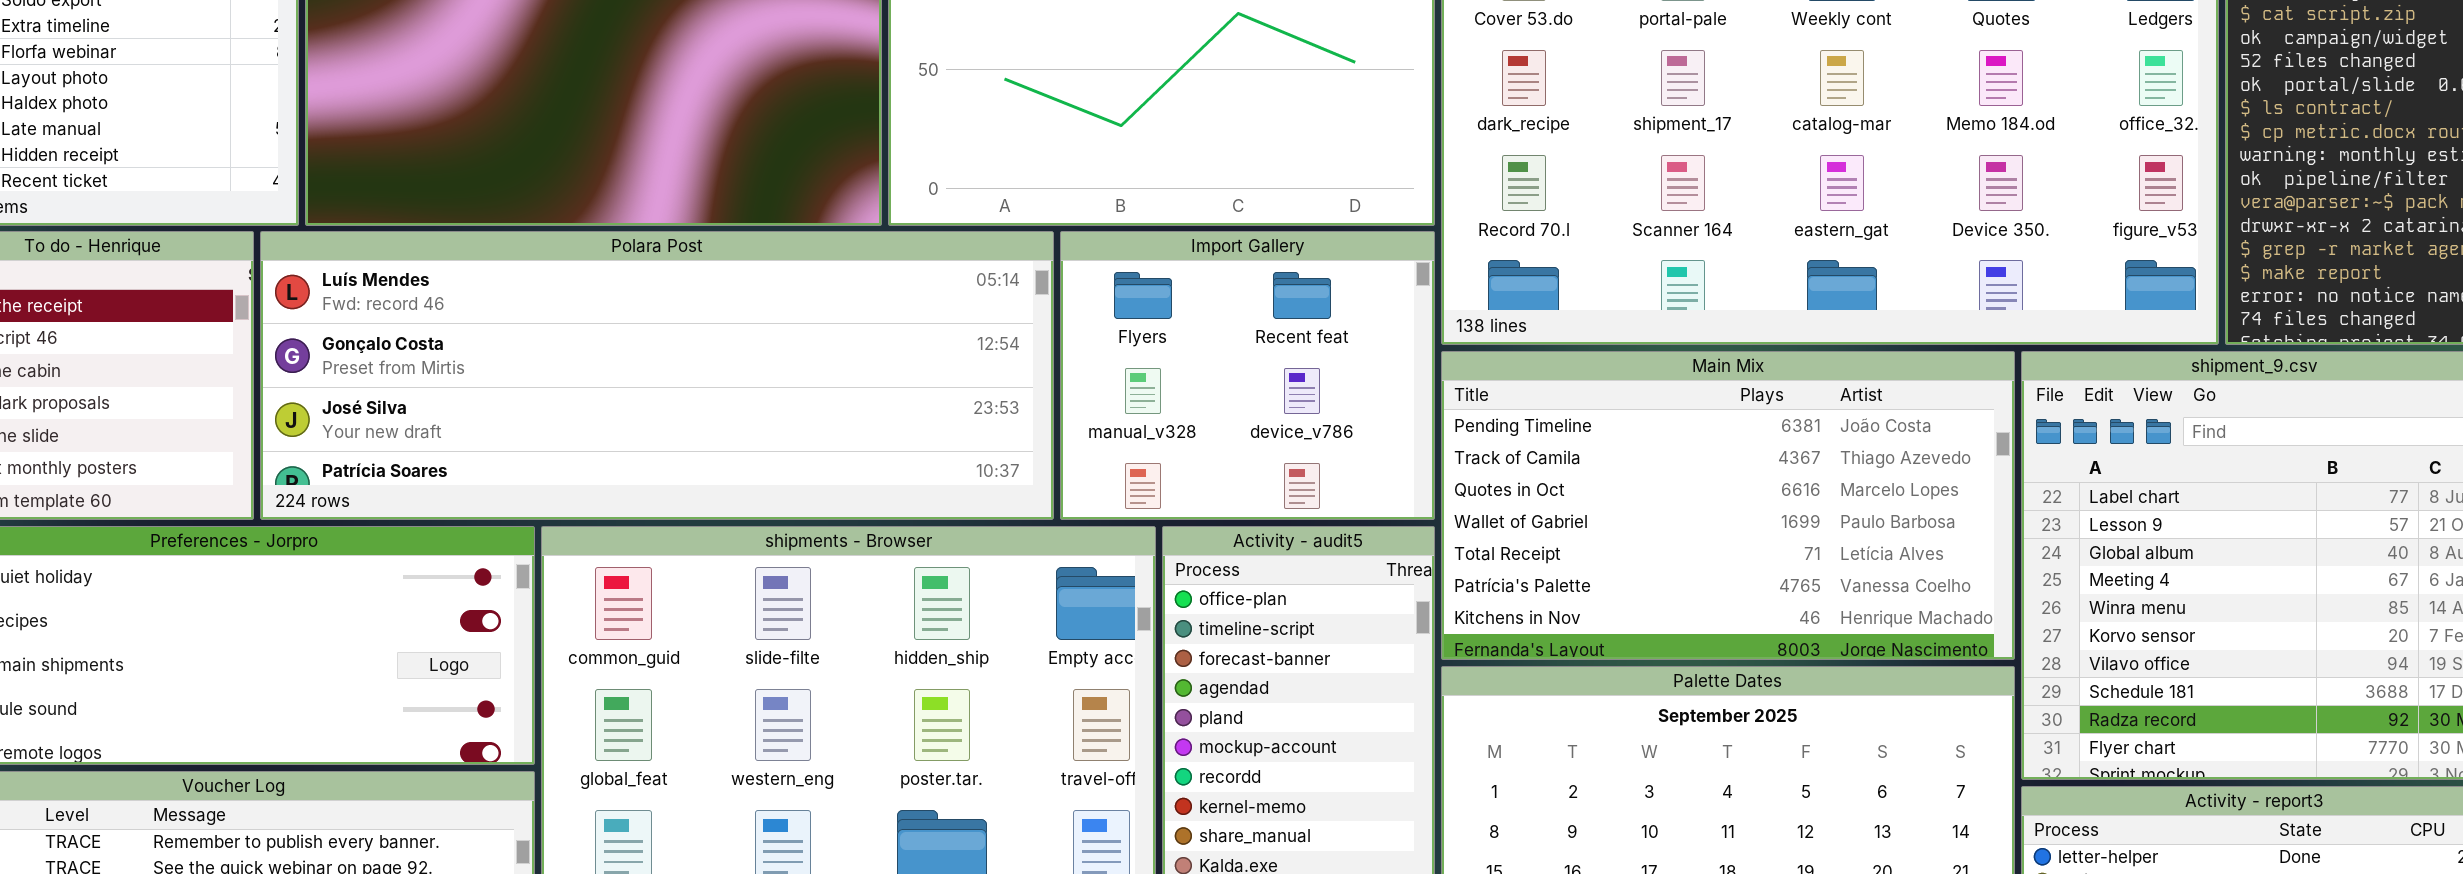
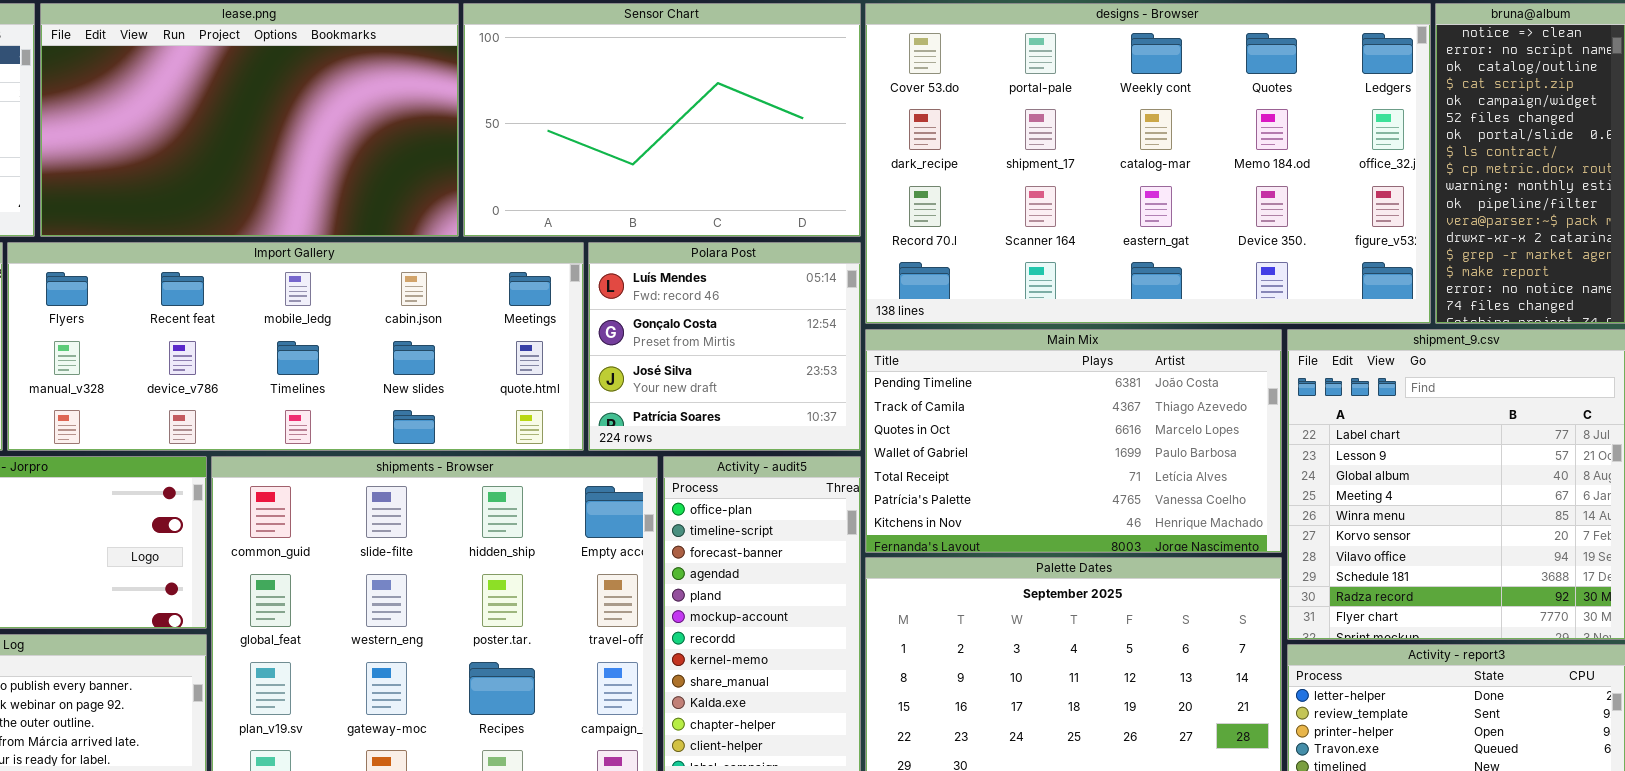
Polara Post: [260,231,1054,520] -> [588,242,861,451], moved, resized
Import Gallery: [1060,231,1435,520] -> [7,242,584,451], moved, resized

